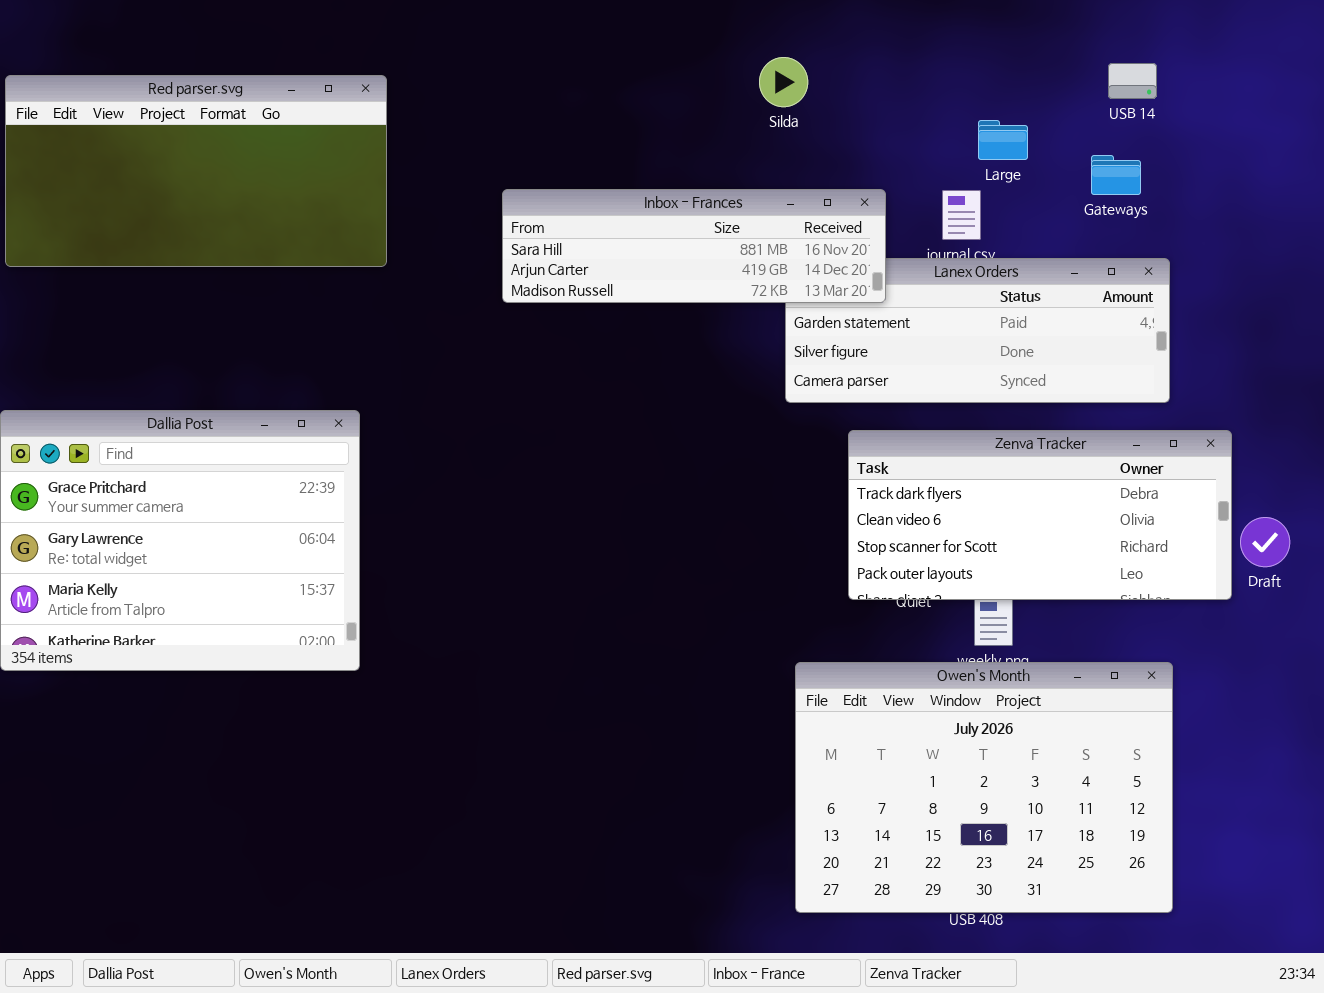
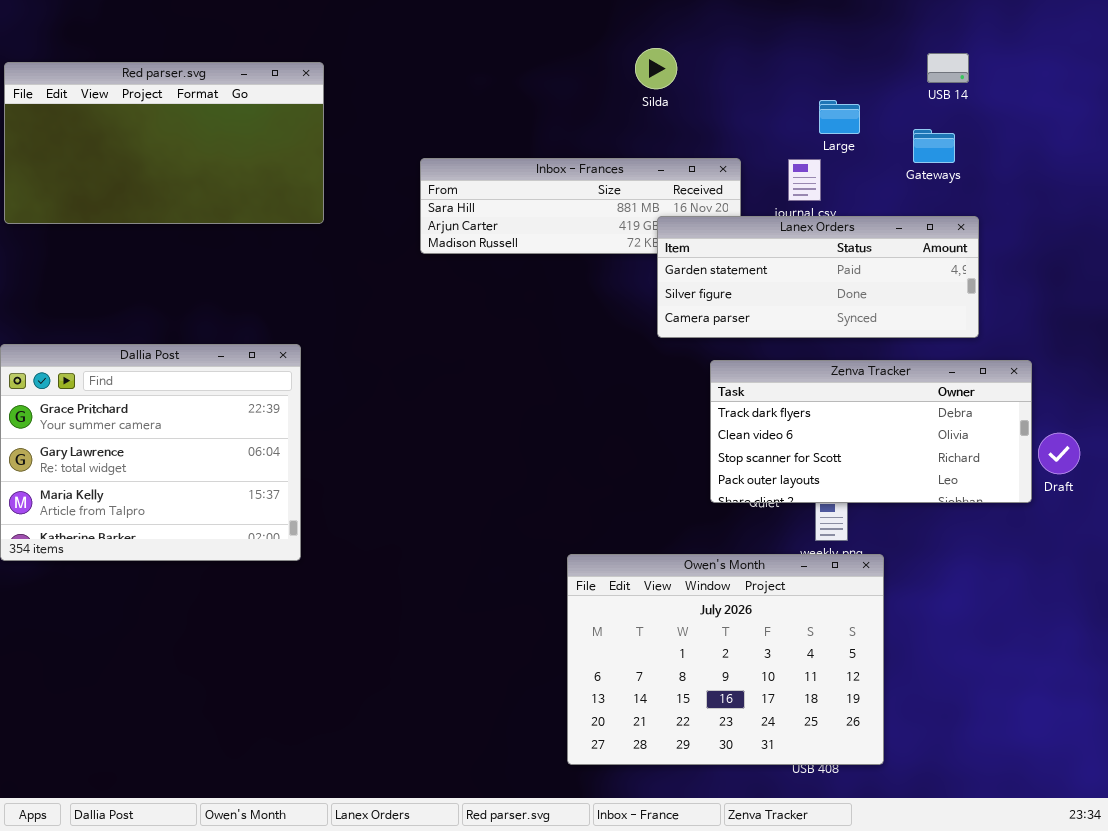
Lanex Orders: [785,258,1170,403] -> [657,216,979,338], raised
Owen's Month: [795,662,1173,913] -> [567,554,884,765], moved

